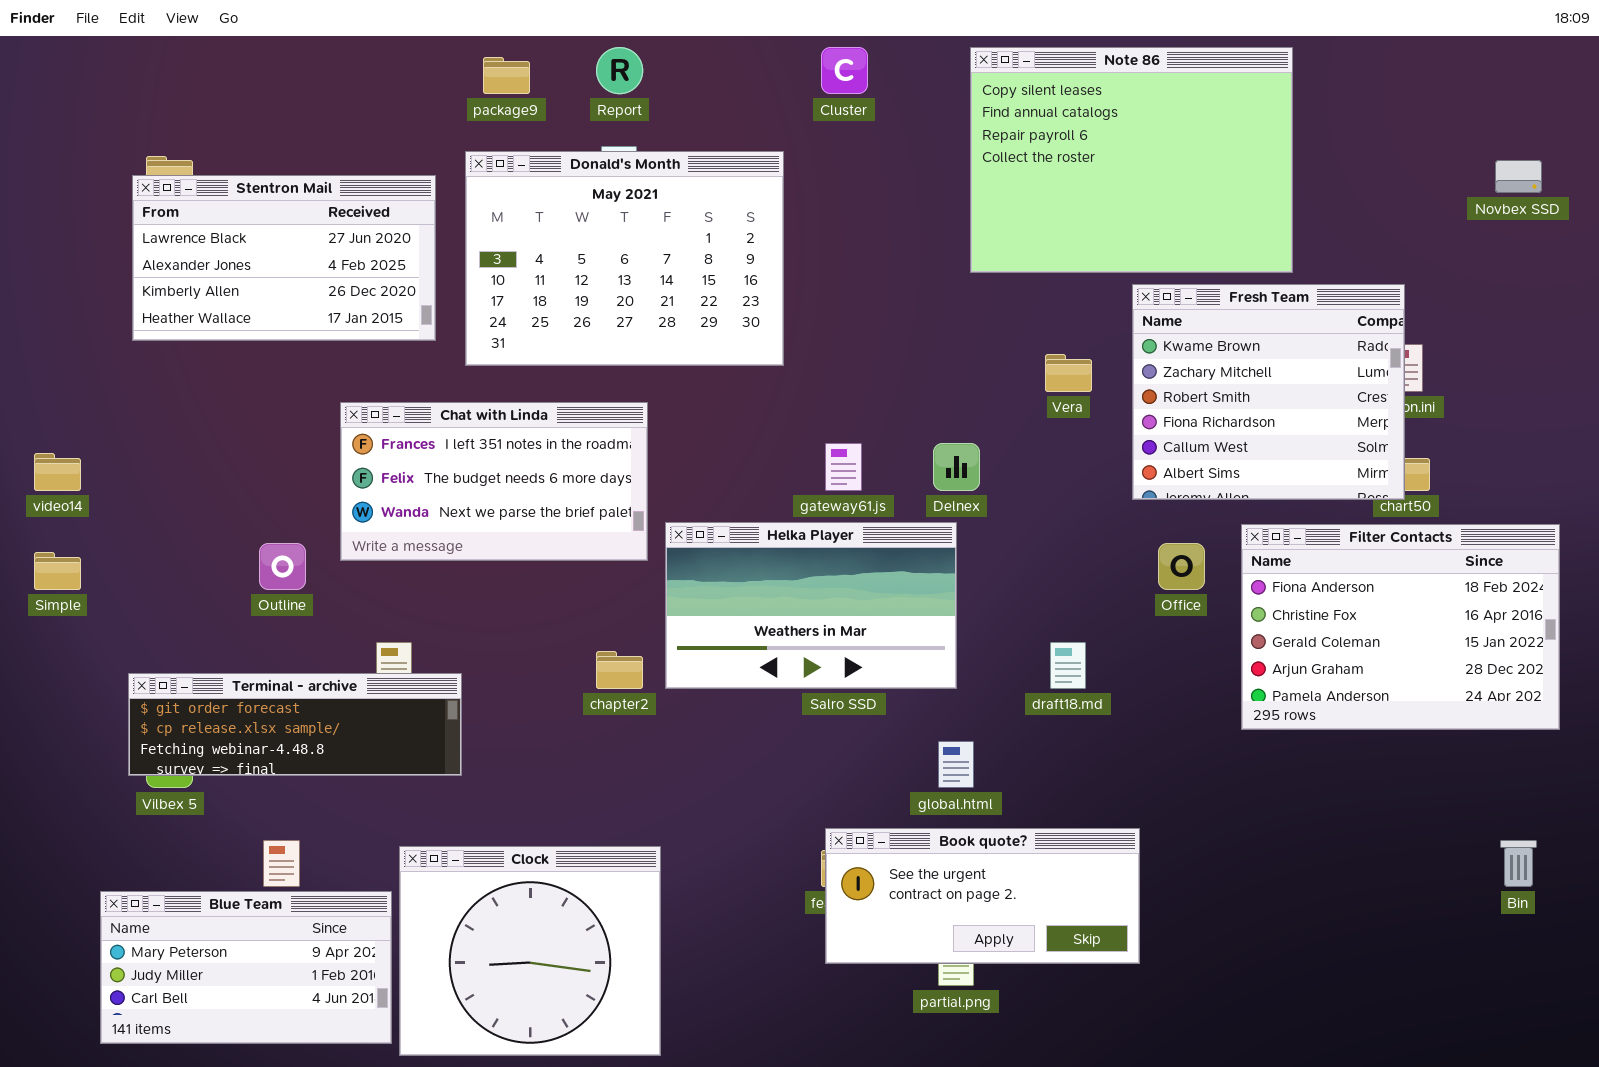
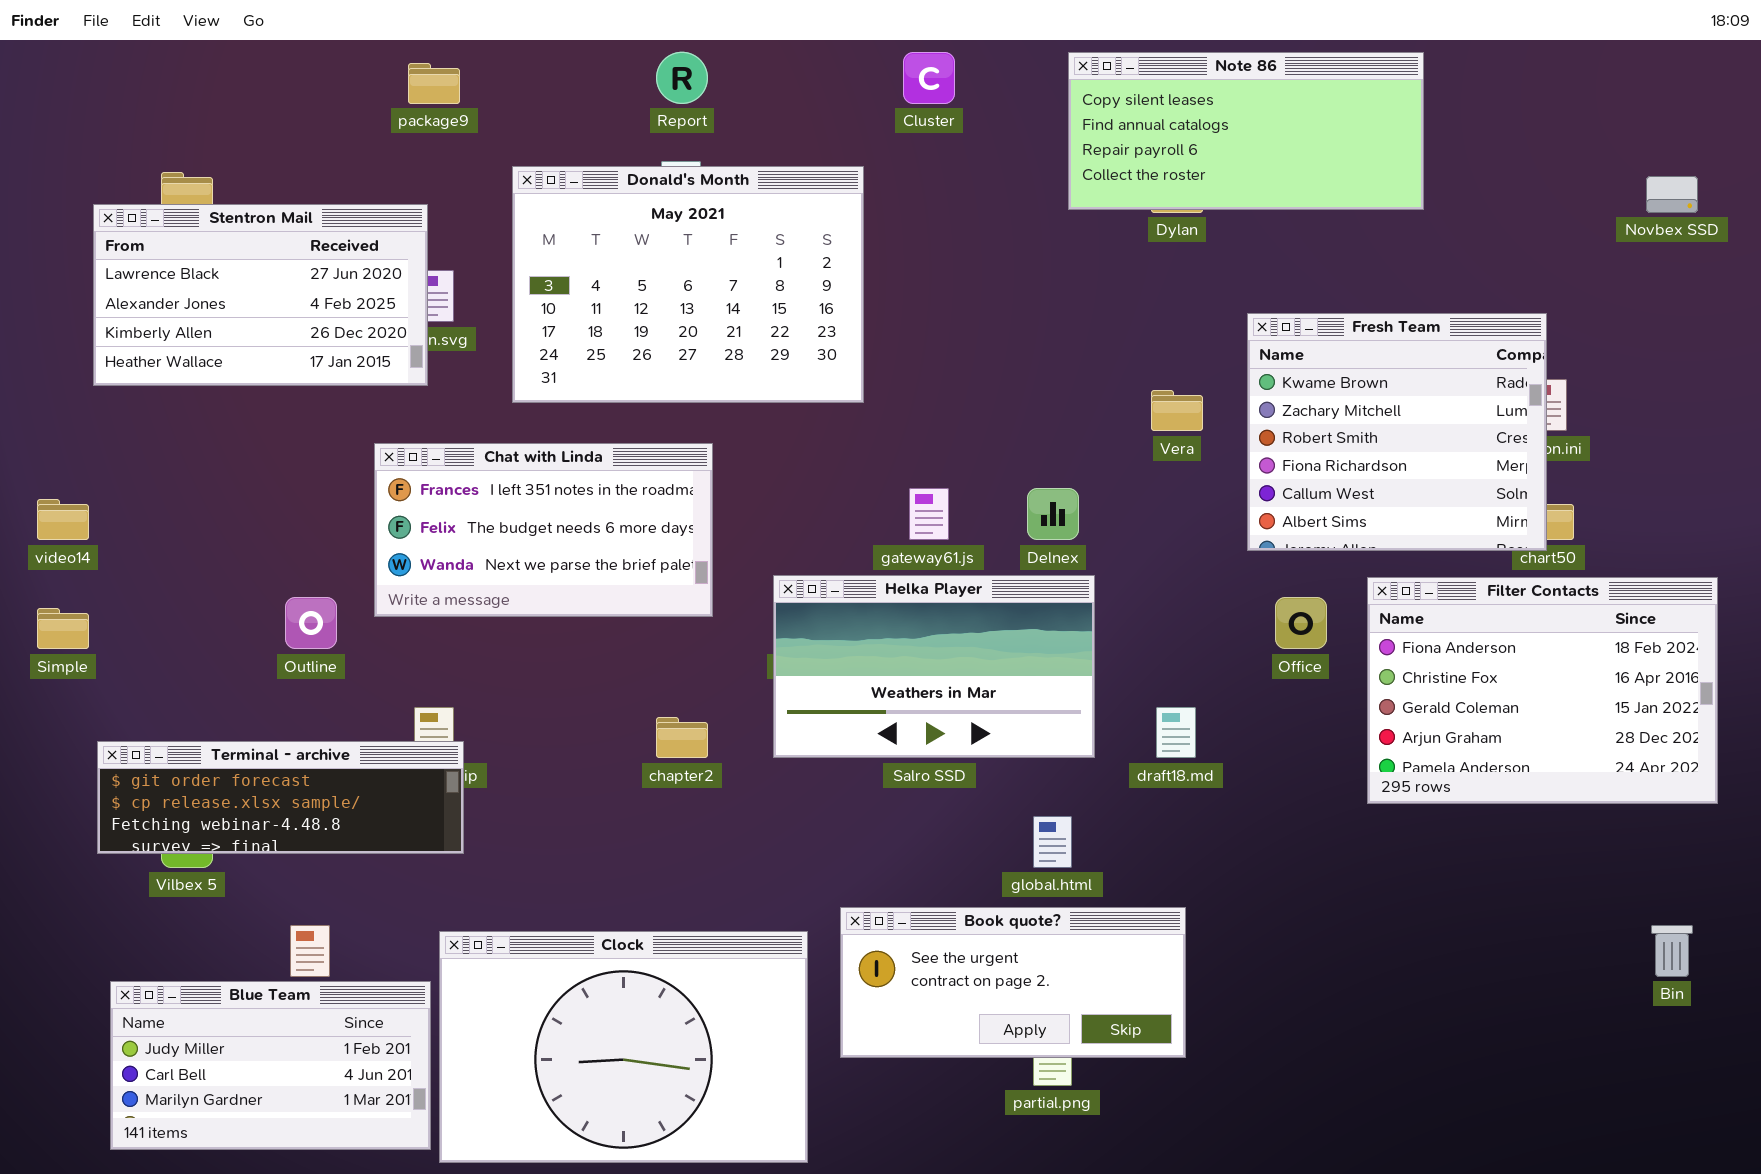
Note 86: [970,47,1293,273] -> [1068,52,1424,210], resized
package9: [483,57,530,94] -> [408,63,460,104], moved
Stentron Mail: [132,175,436,341] -> [93,204,428,386], moved
Helka Player: [665,522,957,689] -> [773,575,1095,758], moved
Terminal - archive: [128,673,462,776] -> [97,741,464,854], moved
Book quote?: [825,828,1140,964] -> [840,907,1186,1058], moved
Clock: [399,846,661,1056] -> [439,931,808,1163], resized
Blue Team: [100,891,392,1044] -> [110,981,431,1150], scrolled down 1 row

